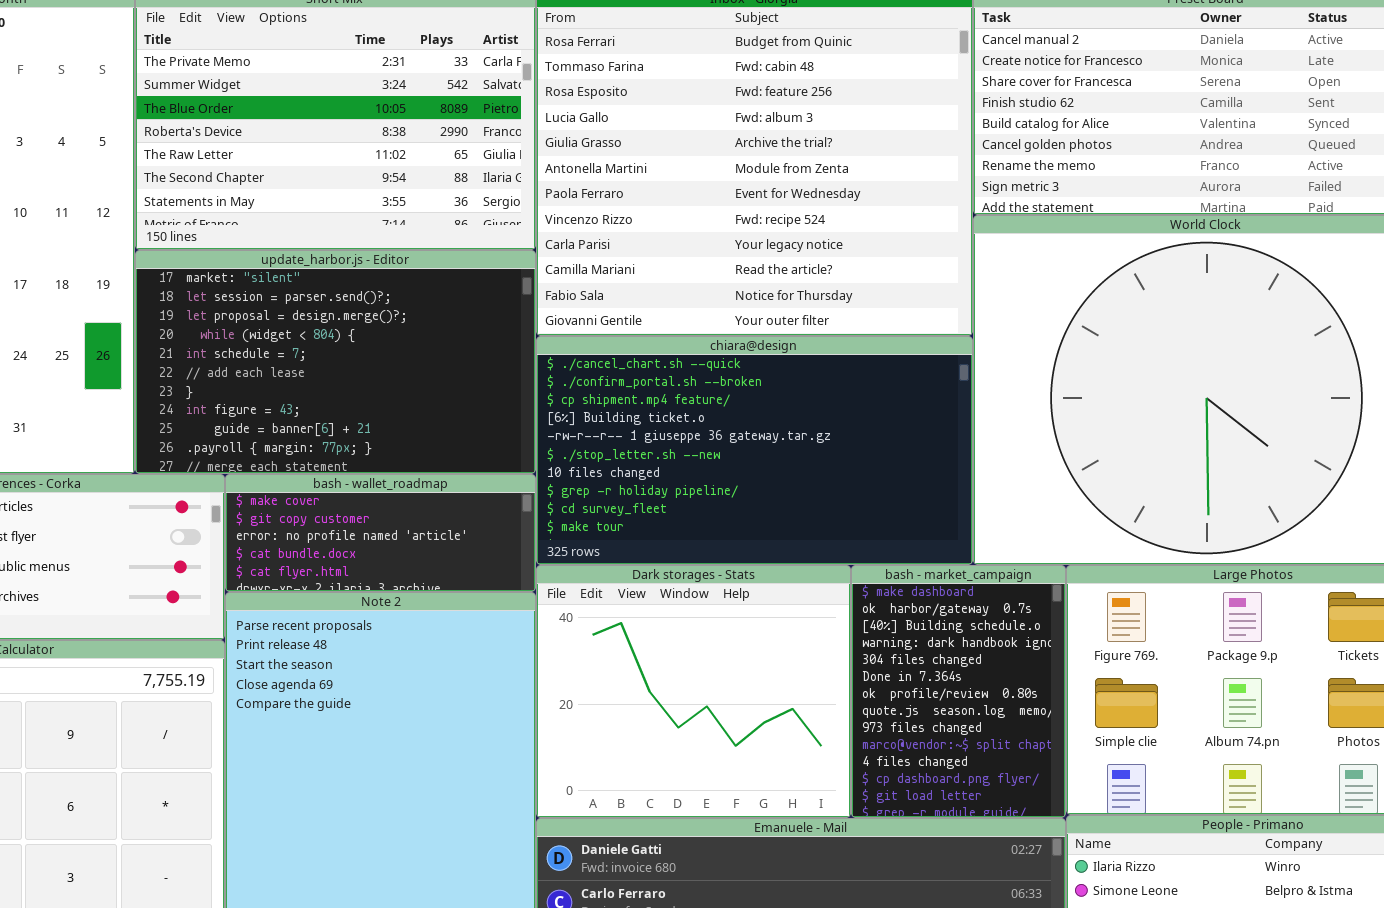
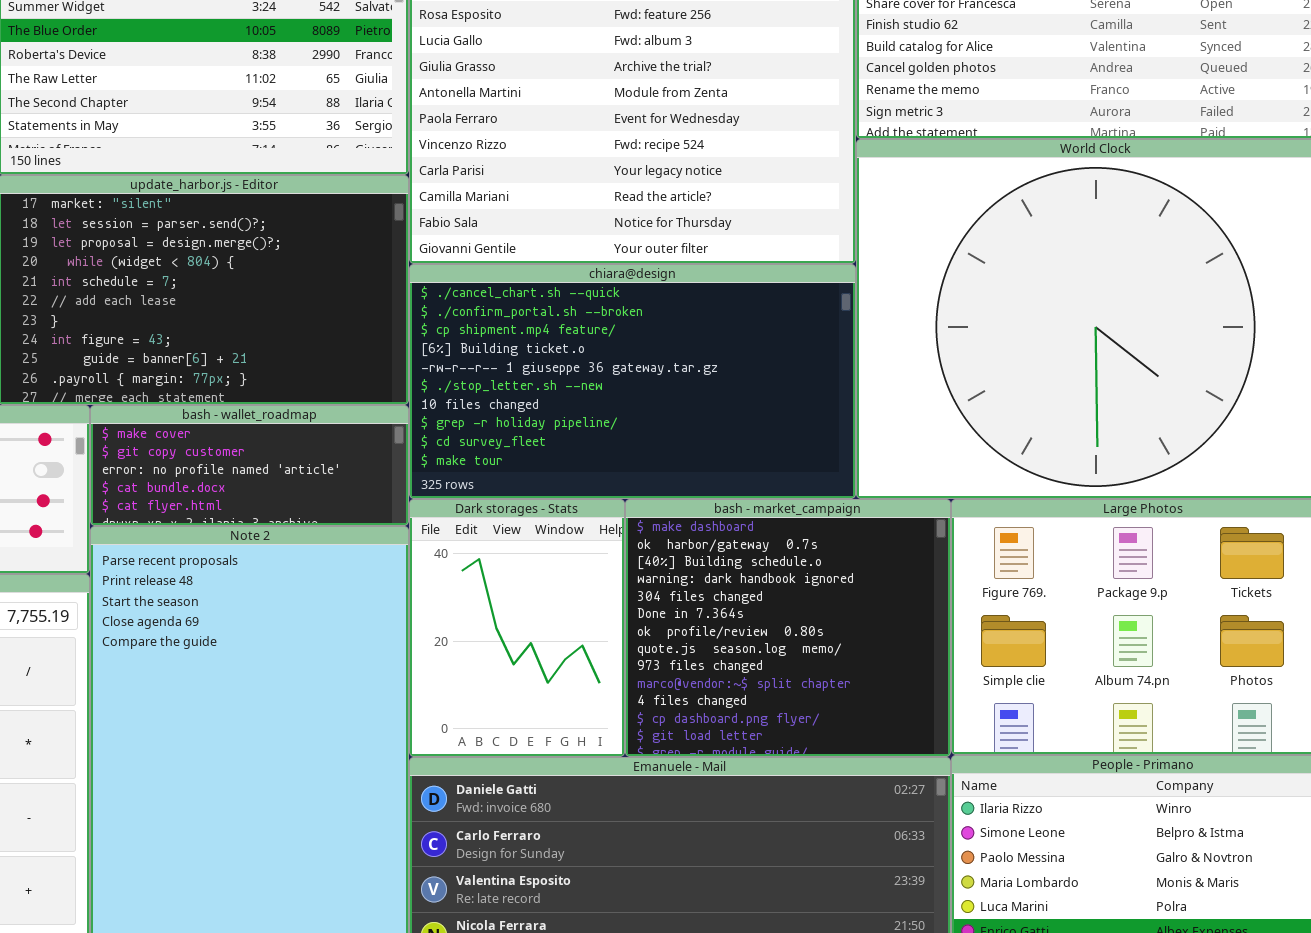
Dark storages - Stats: [536,565,851,818] -> [409,499,625,757], resized
bash - market_campaign: [851,565,1066,818] -> [625,499,951,757], resized

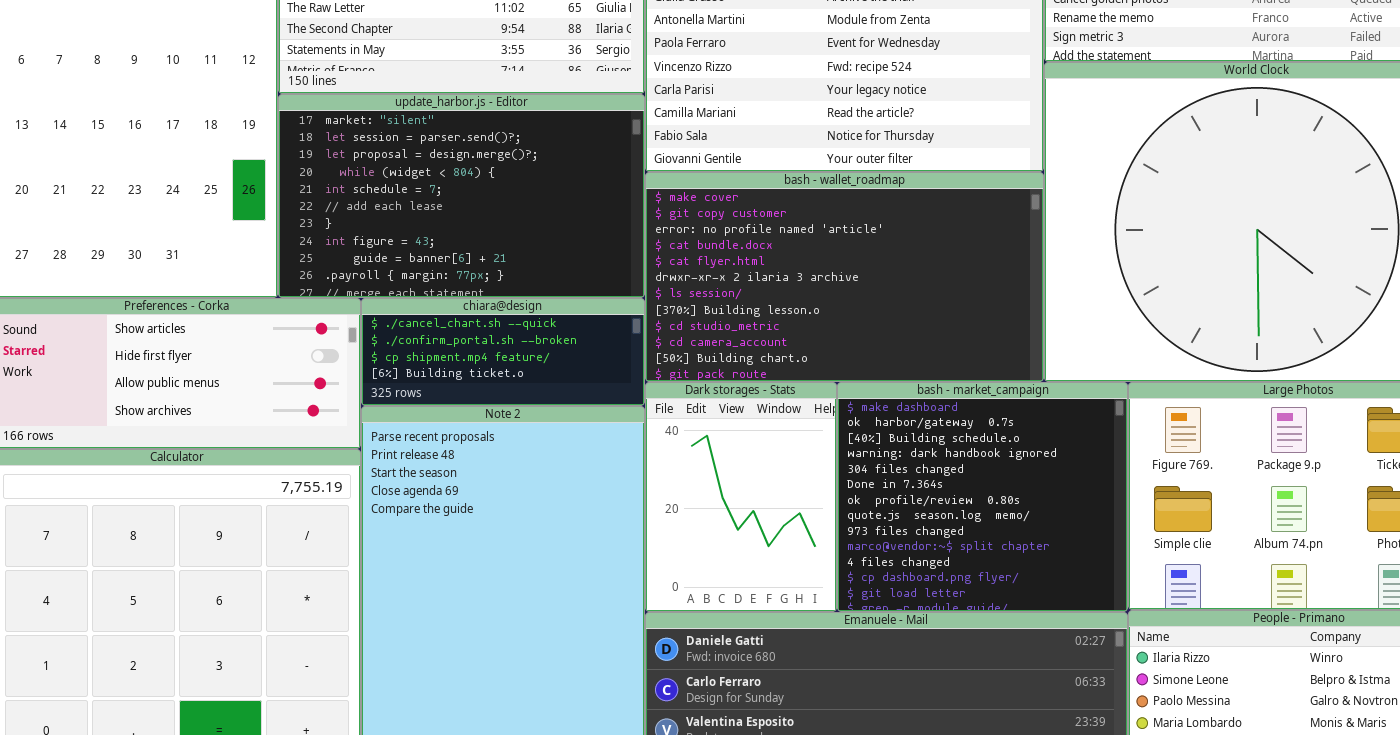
chiara@design: [409,264,856,499] -> [361,298,645,406], moved, resized
bash - wallet_roadmap: [90,405,409,526] -> [645,172,1044,382], moved, resized

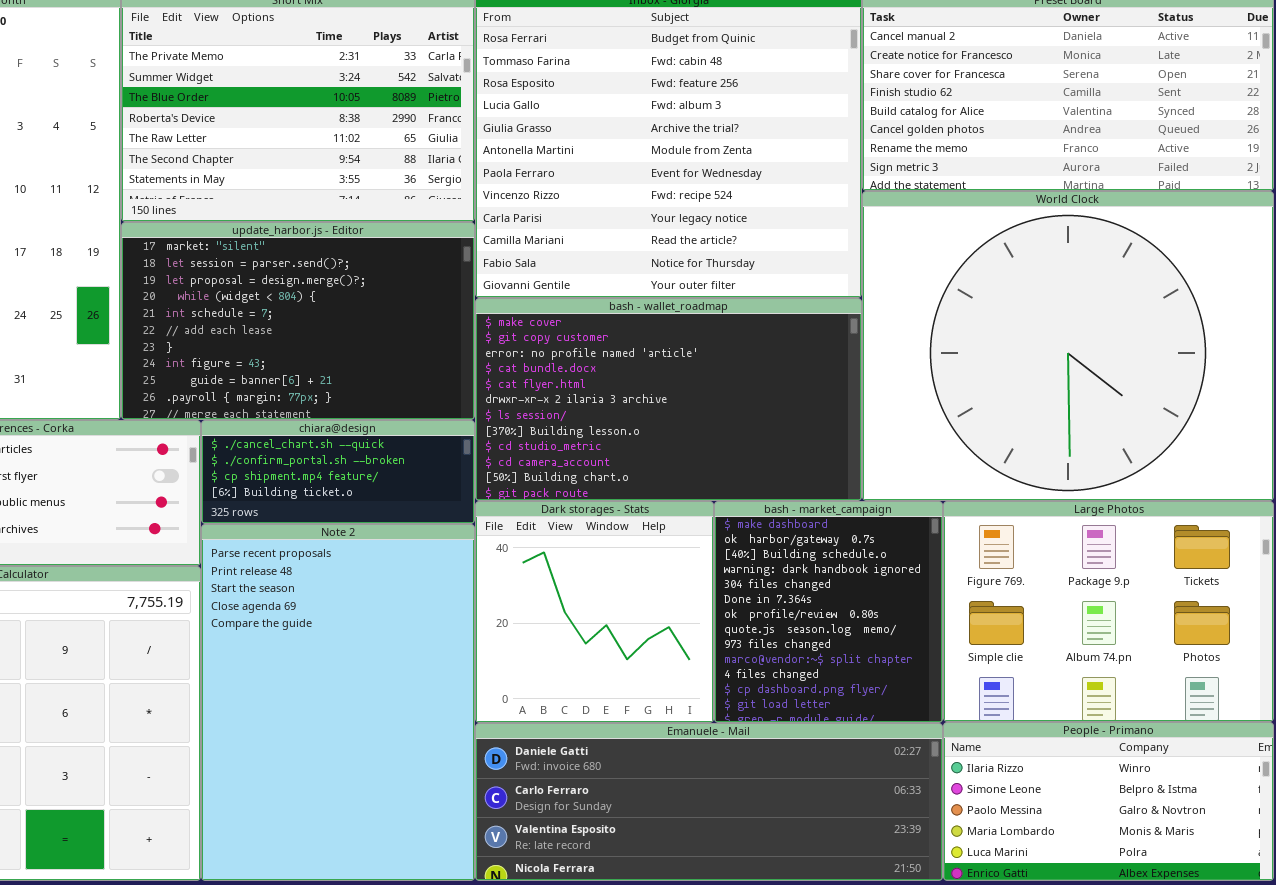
Dark storages - Stats: [645,382,837,612] -> [475,501,714,723], resized
bash - market_campaign: [837,382,1128,612] -> [714,501,943,723], resized

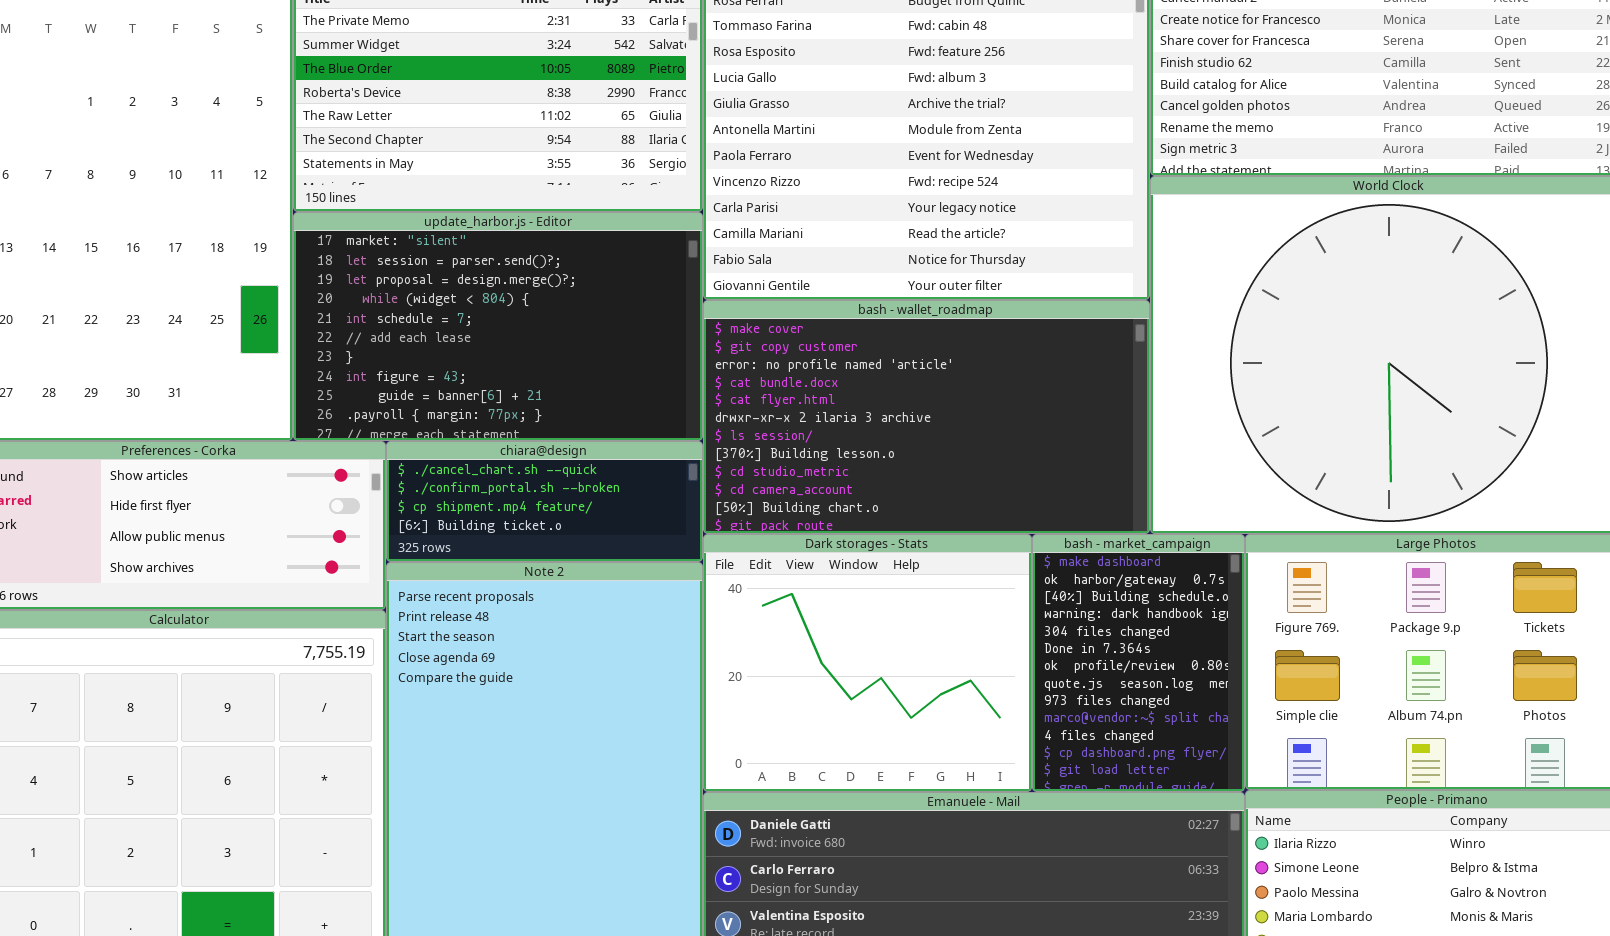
Dark storages - Stats: [475,501,714,723] -> [703,534,1032,792], resized
bash - market_campaign: [714,501,943,723] -> [1032,534,1245,792], resized

